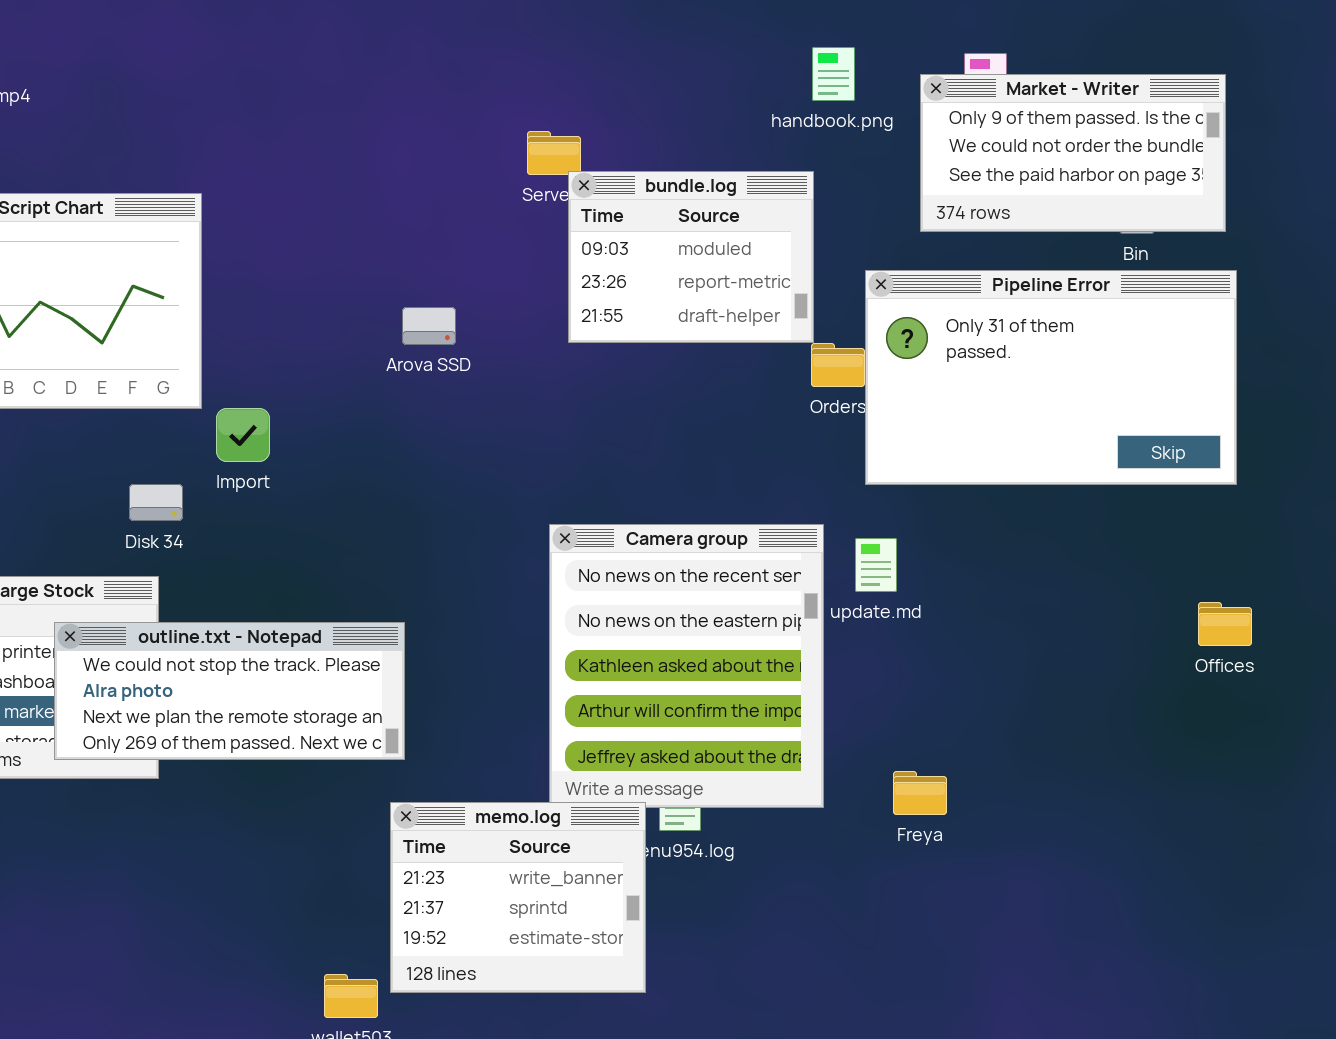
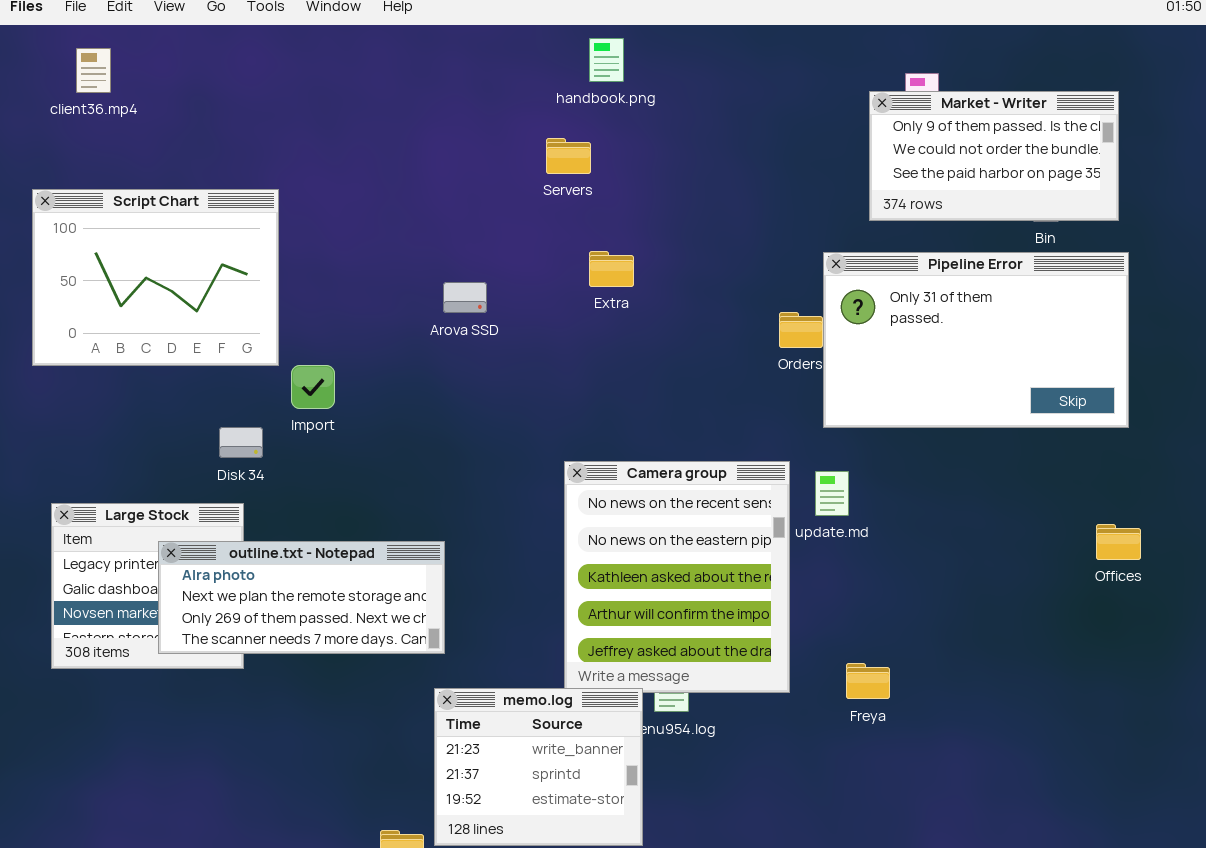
handbook.png: [812,47,855,101] -> [589,38,624,82], moved
bundle.log: [568,171,814,343] -> none, closed
outline.txt - Notepad: [54,622,405,760] -> [158,541,445,654], scrolled down 1 row

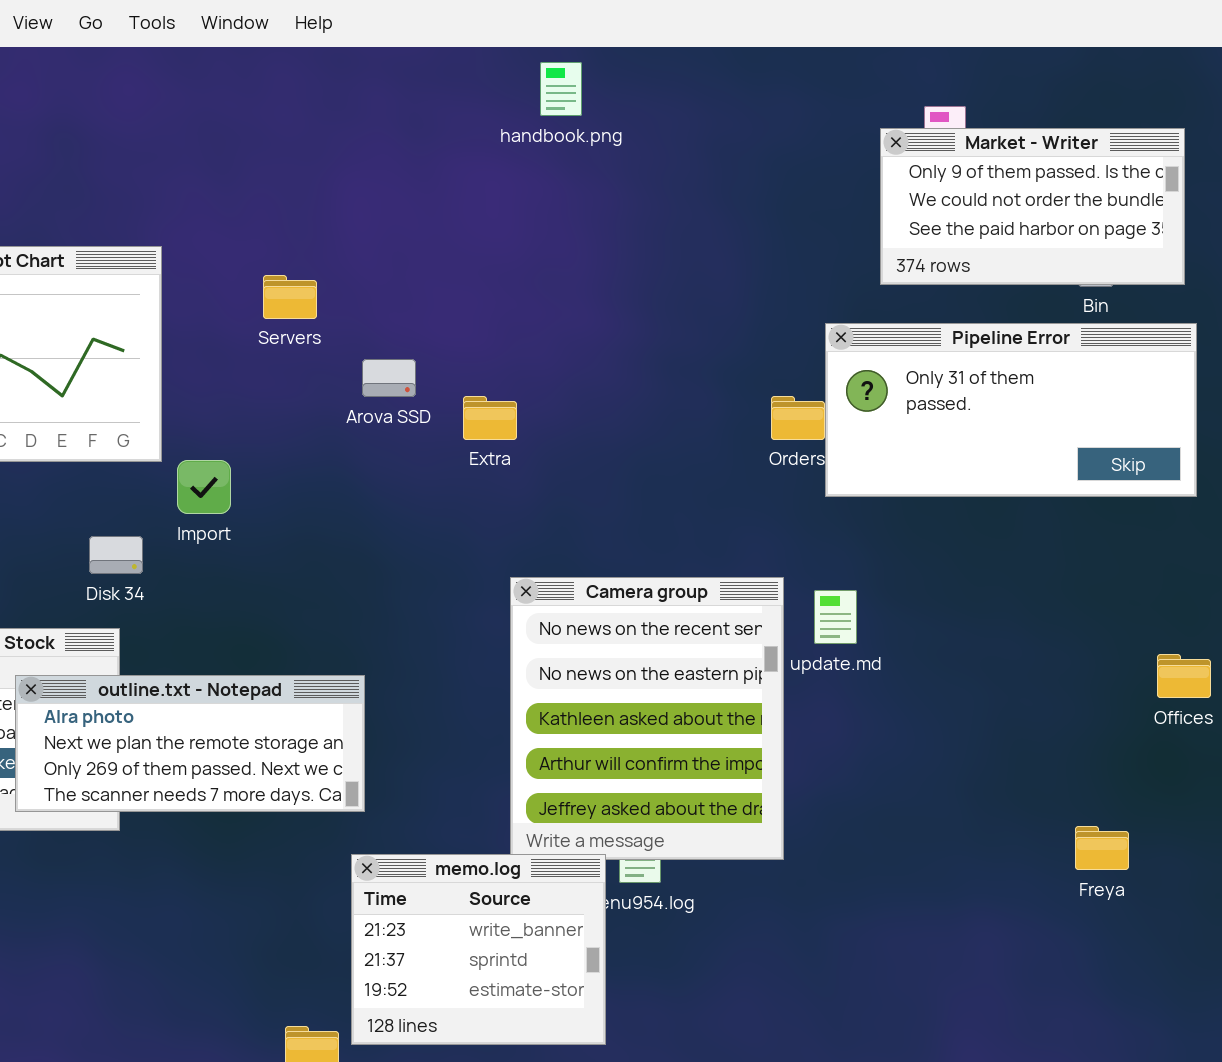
Servers: [546,138,591,174] -> [263,275,317,319], moved
Extra: [589,251,634,287] -> [463,396,517,440], moved
Pipeline Error: [823,252,1129,428] -> [825,323,1197,497], resized
Freya: [846,663,890,699] -> [1075,826,1129,870], moved

